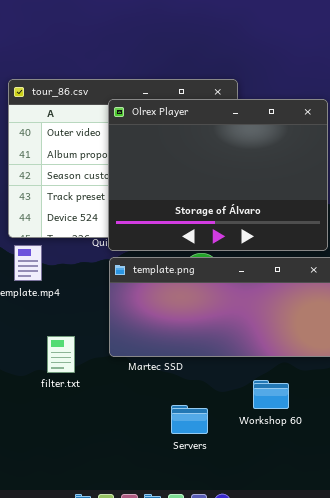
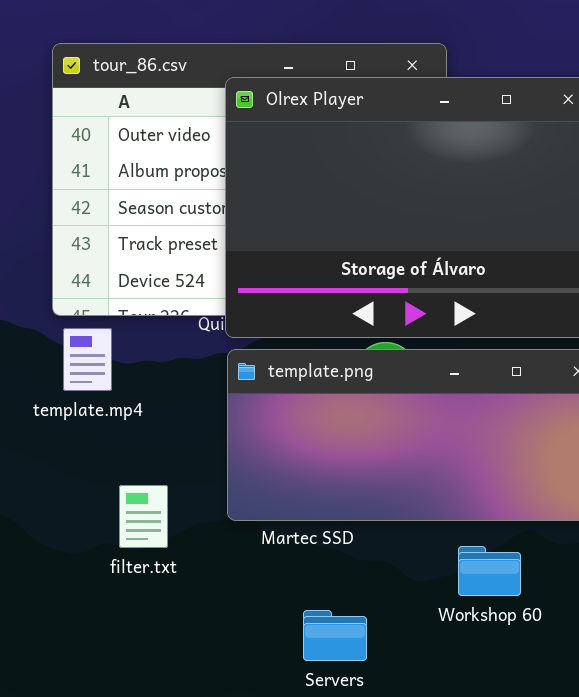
Workshop 60: [253,380,289,409] -> [458,546,521,596], moved
Servers: [171,405,208,434] -> [303,610,367,661], moved

